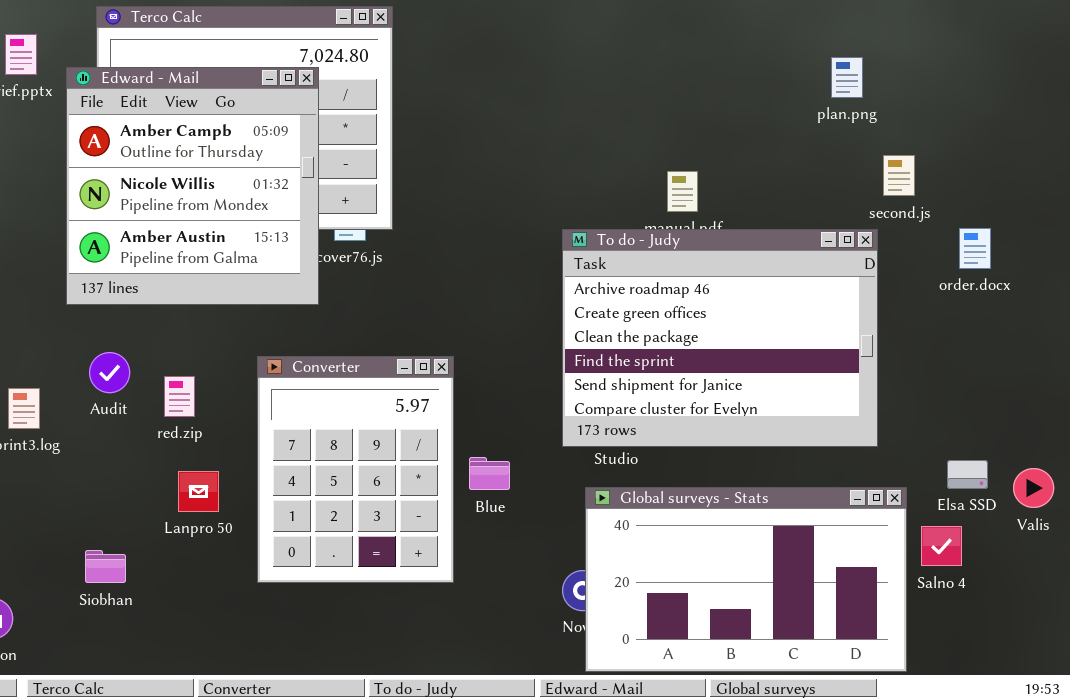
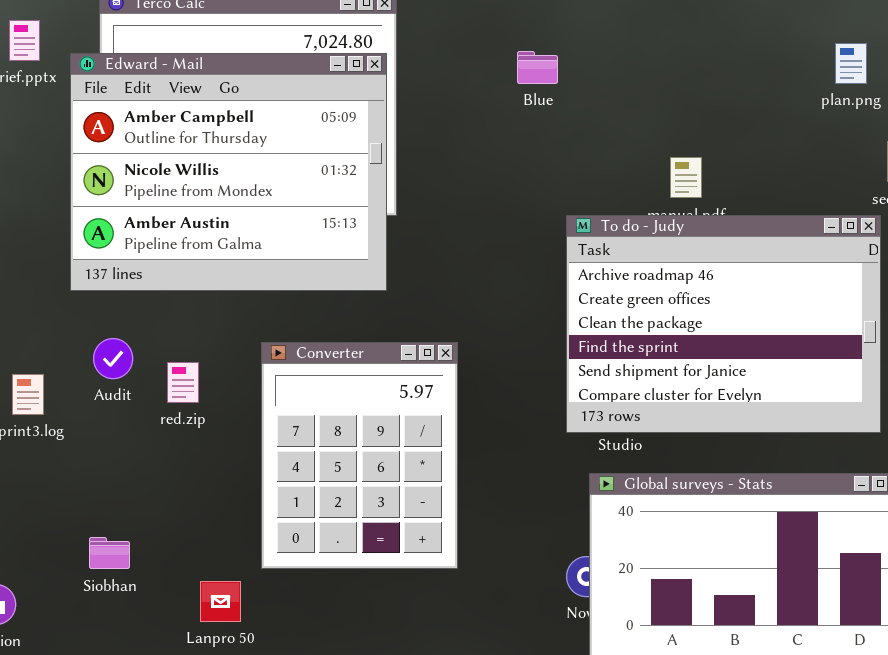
Edward - Mail: [66,67,319,305] -> [70,53,387,291], resized
Blue: [469,457,510,490] -> [517,51,558,84], moved
Lanpro 50: [178,471,219,512] -> [200,581,241,622], moved

